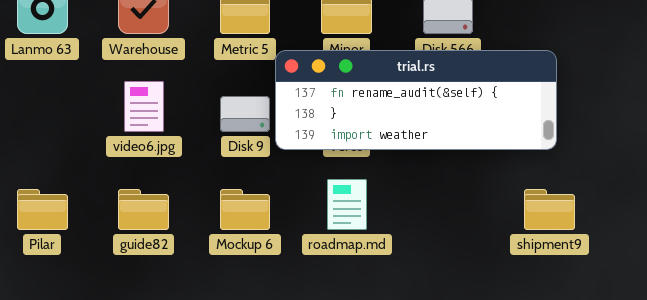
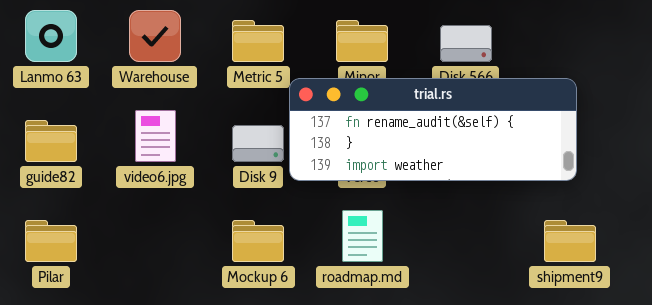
guide82: [118,189,169,230] -> [25,120,77,162], moved

